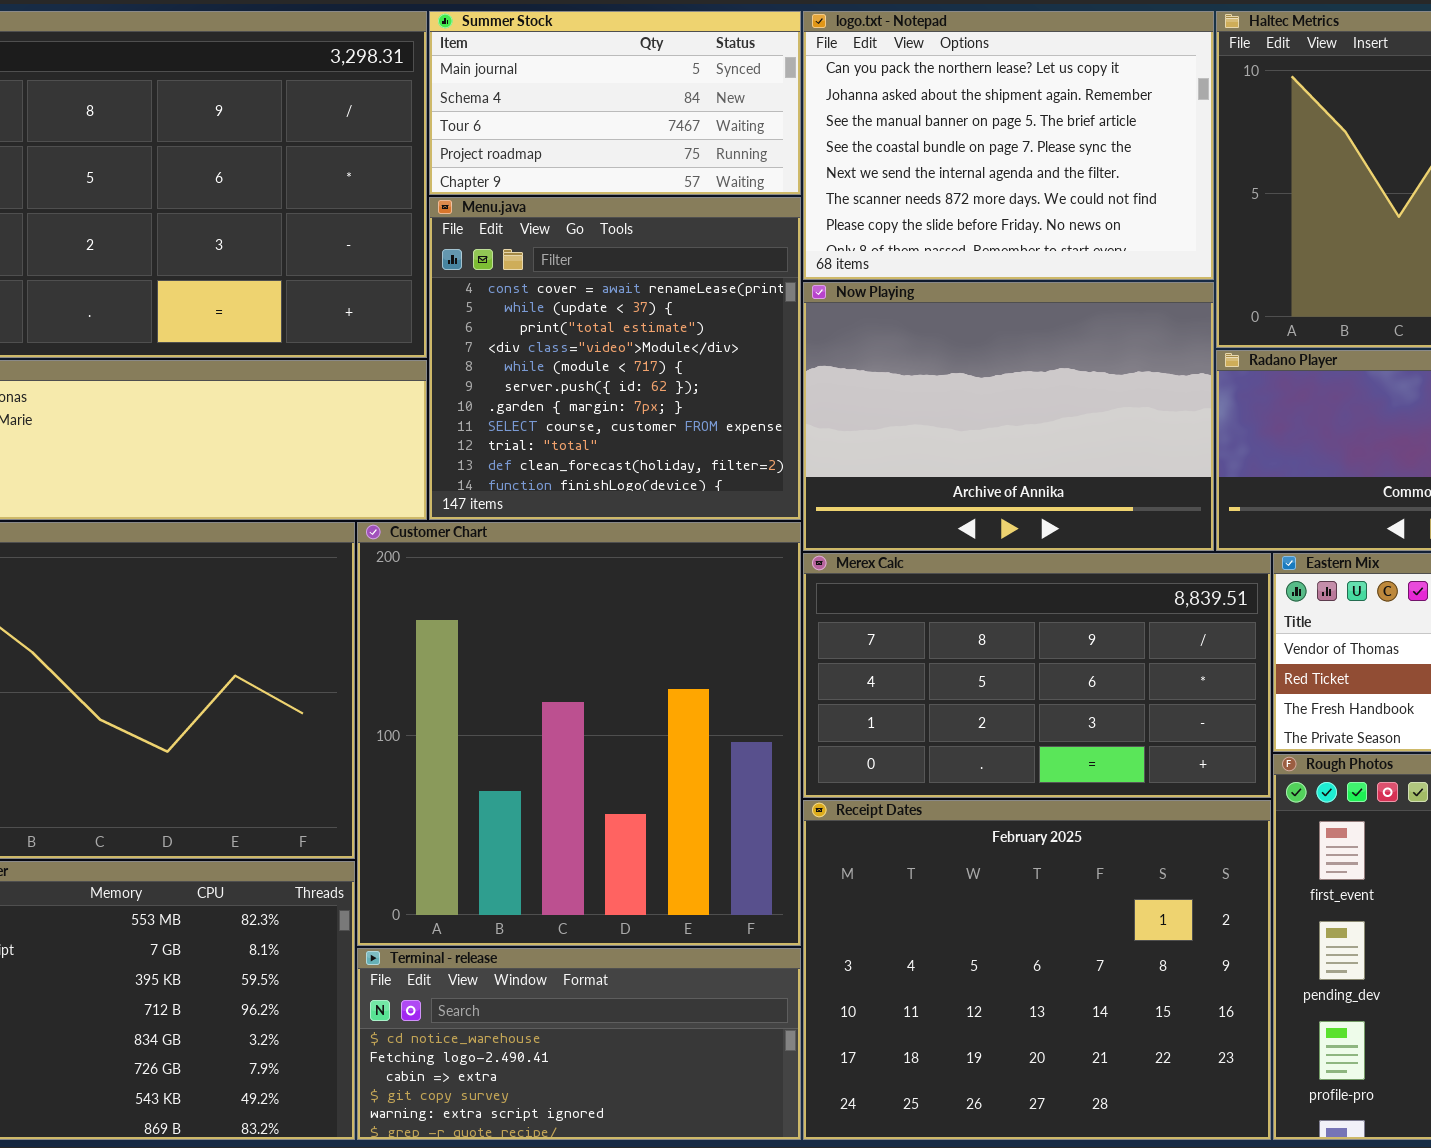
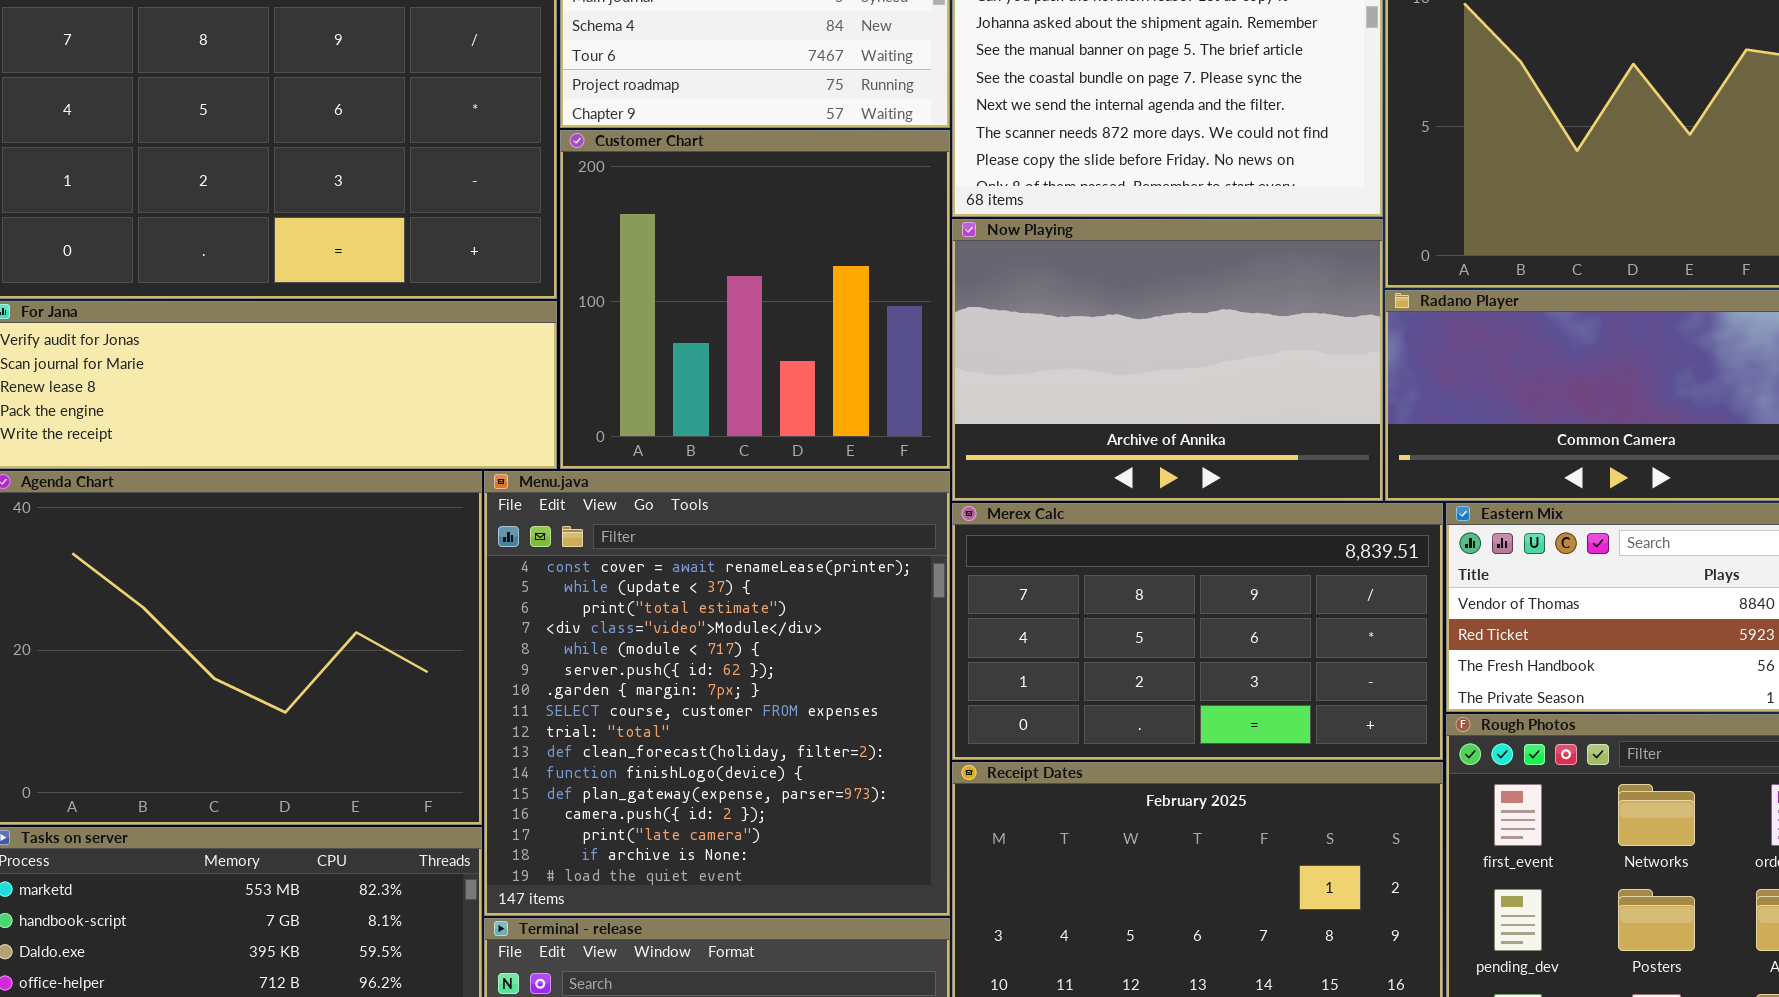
Menu.java: [429,197,801,520] -> [484,471,950,916], moved, resized
Customer Chart: [357,522,801,946] -> [560,130,950,469], moved, resized

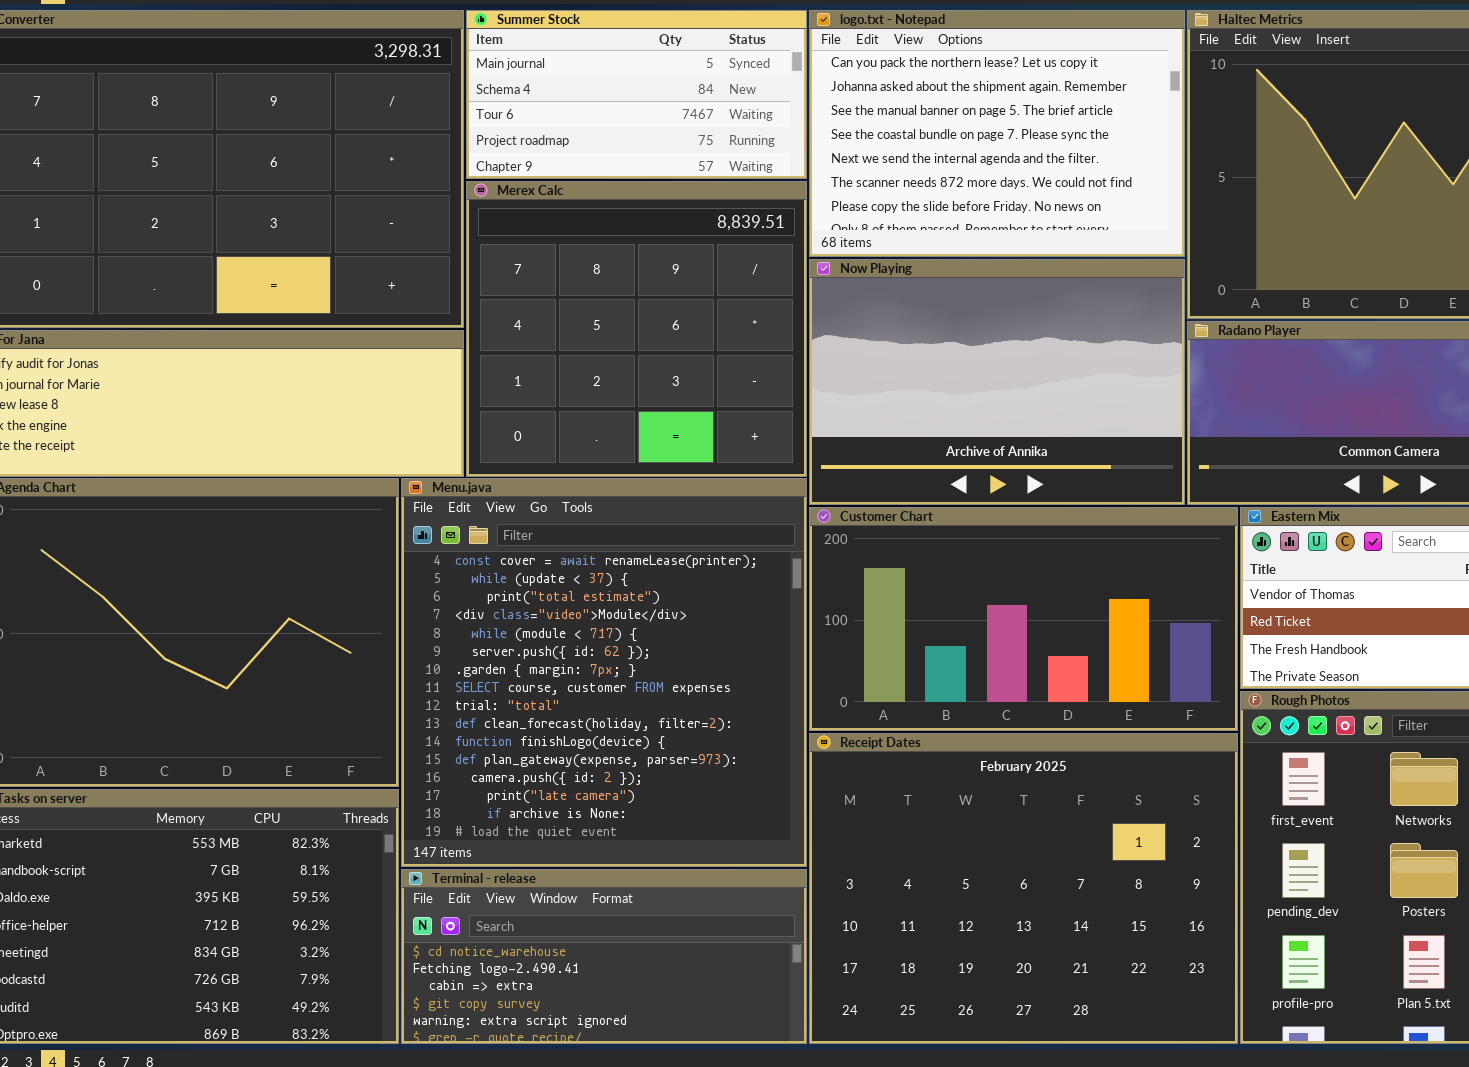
Customer Chart: [560,130,950,469] -> [809,507,1238,731], moved, resized
Merex Calc: [952,503,1443,760] -> [466,181,807,477], moved, resized

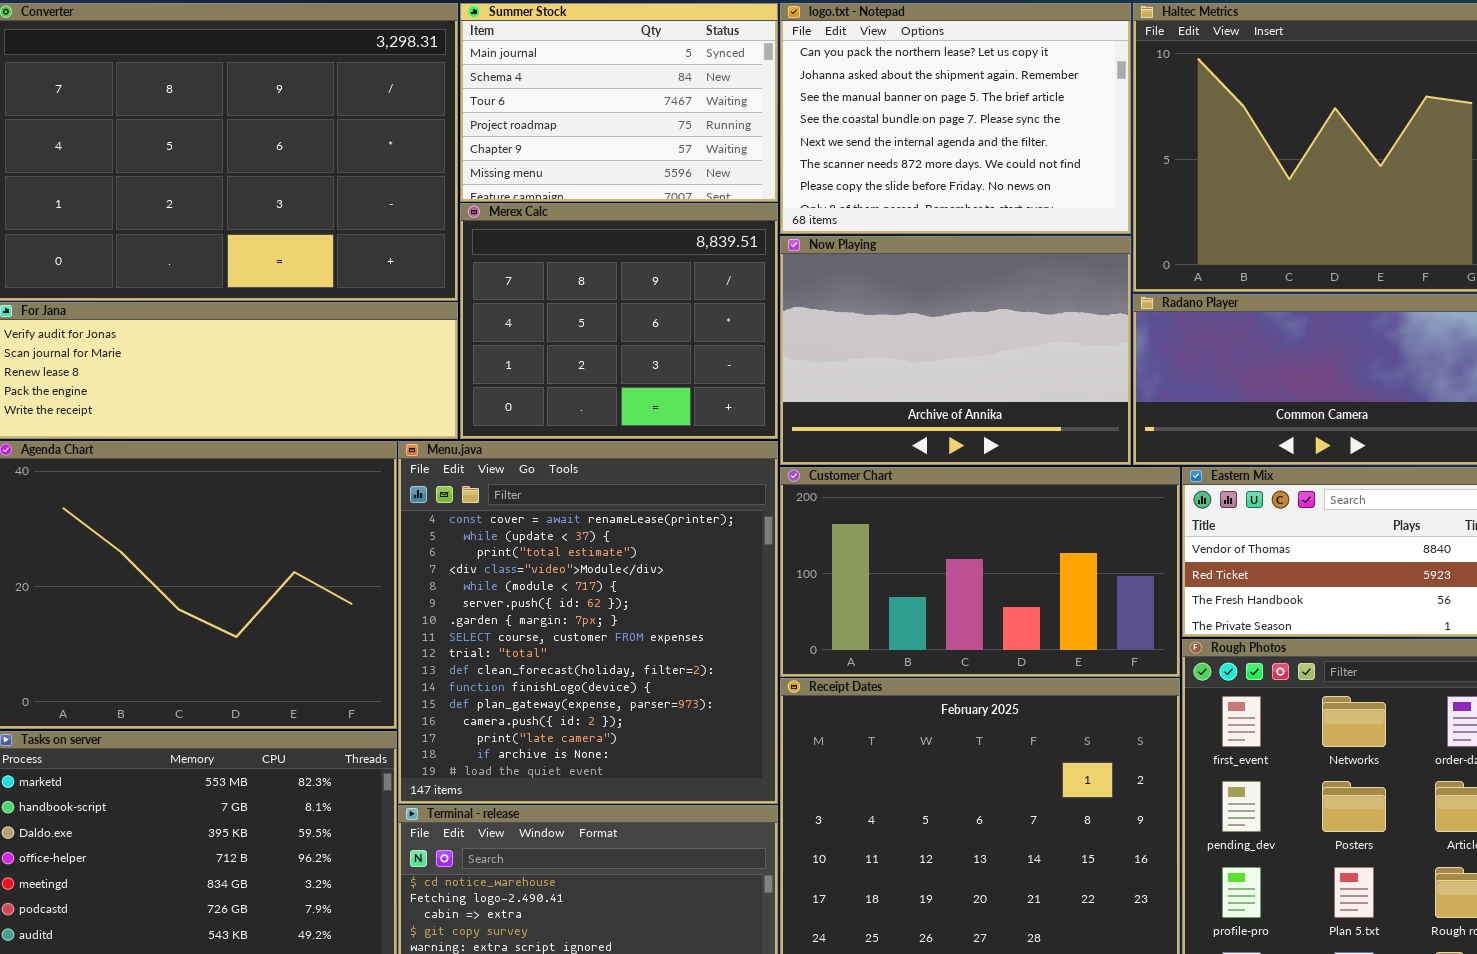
Summer Stock: [466,10,807,179] -> [460,3,778,202], resized
Merex Calc: [466,181,807,477] -> [460,203,778,439], resized

